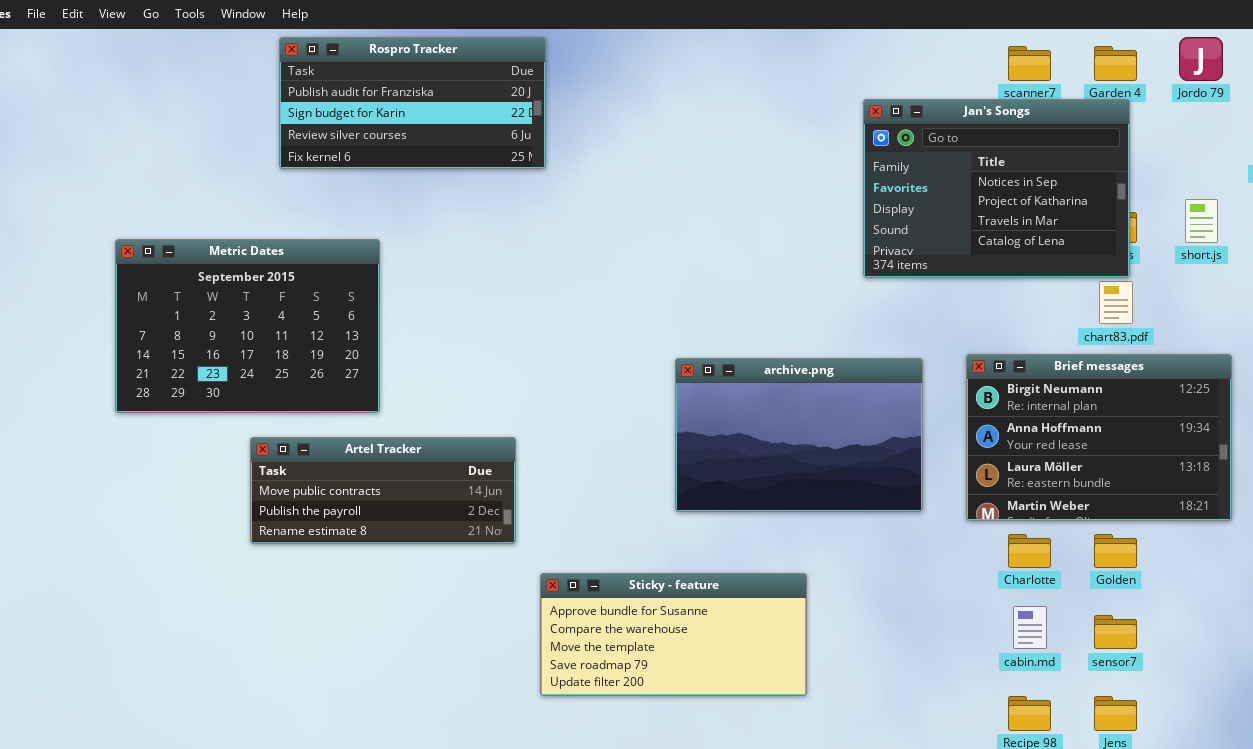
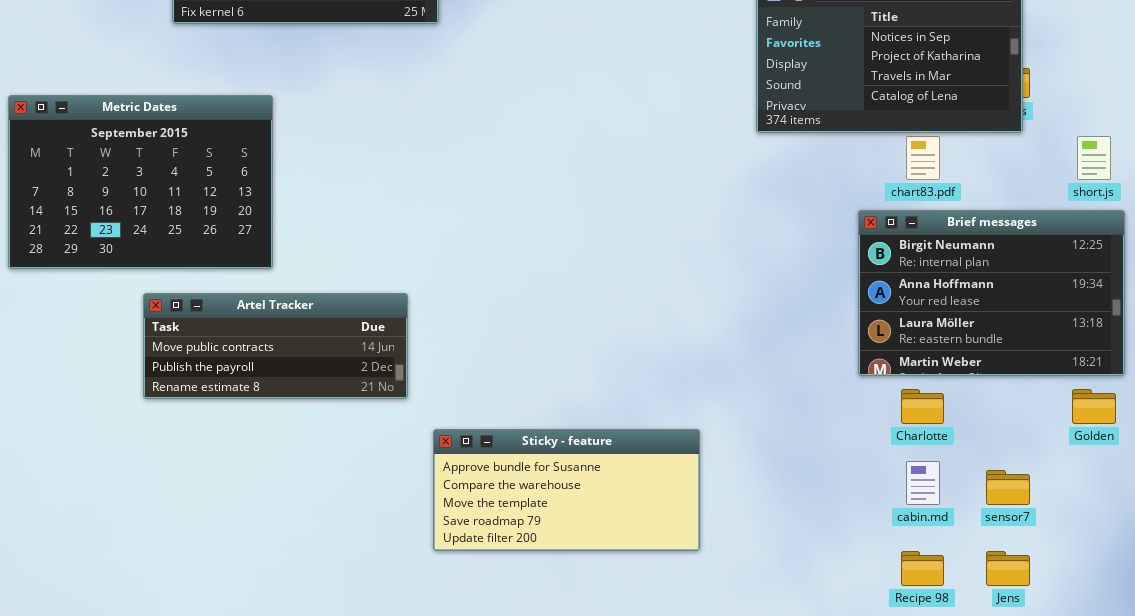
short.js: [1185,199,1218,243] -> [1077,136,1111,180], moved
chart83.pdf: [1099,281,1133,324] -> [906,136,940,180], moved
archive.png: [675,358,923,512] -> none, closed
Golden: [1094,534,1137,568] -> [1072,389,1116,424], moved

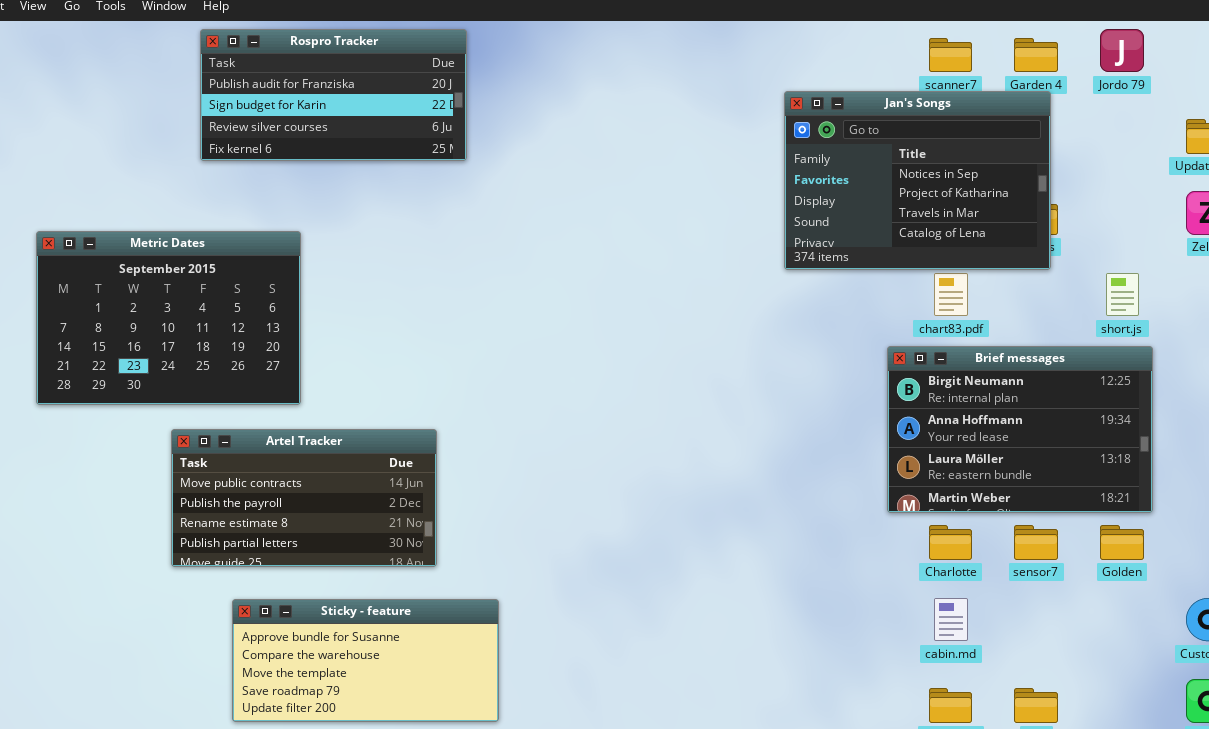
Artel Tracker: [143,293,408,399] -> [171,429,437,567], resized
Sticky - feature: [433,429,700,551] -> [232,599,499,722], moved
sensor7: [986,470,1030,505] -> [1014,525,1058,560], moved

